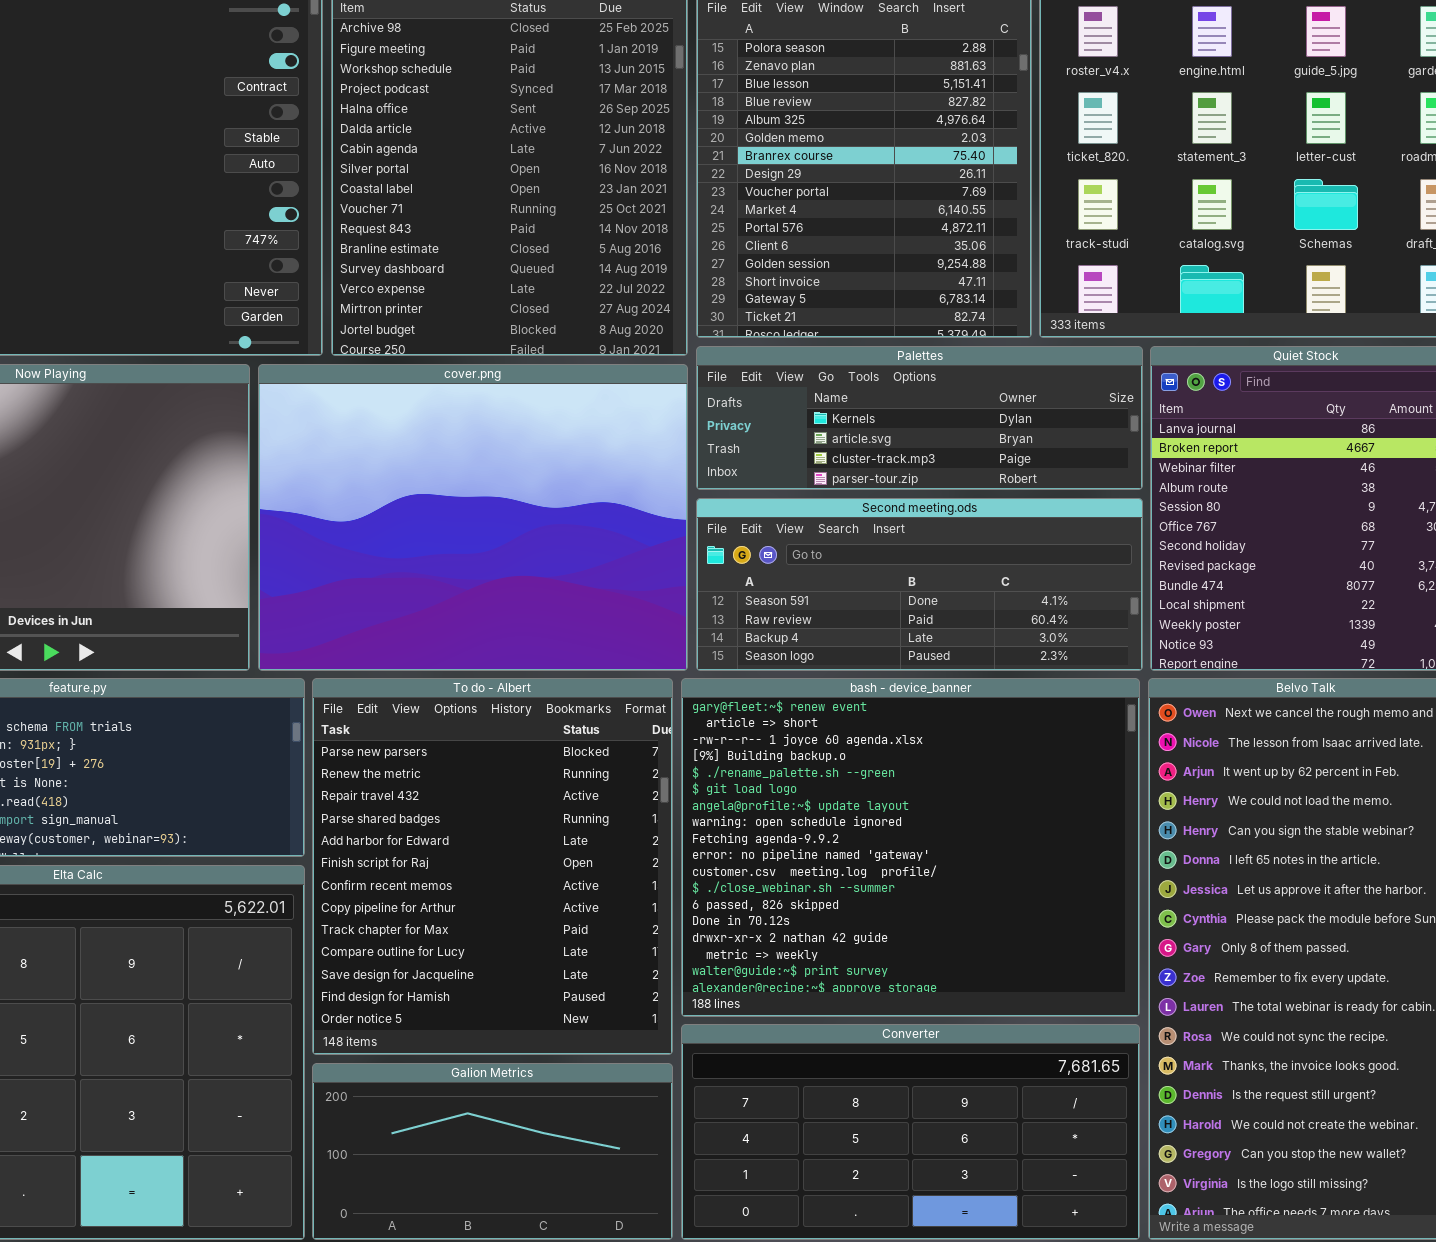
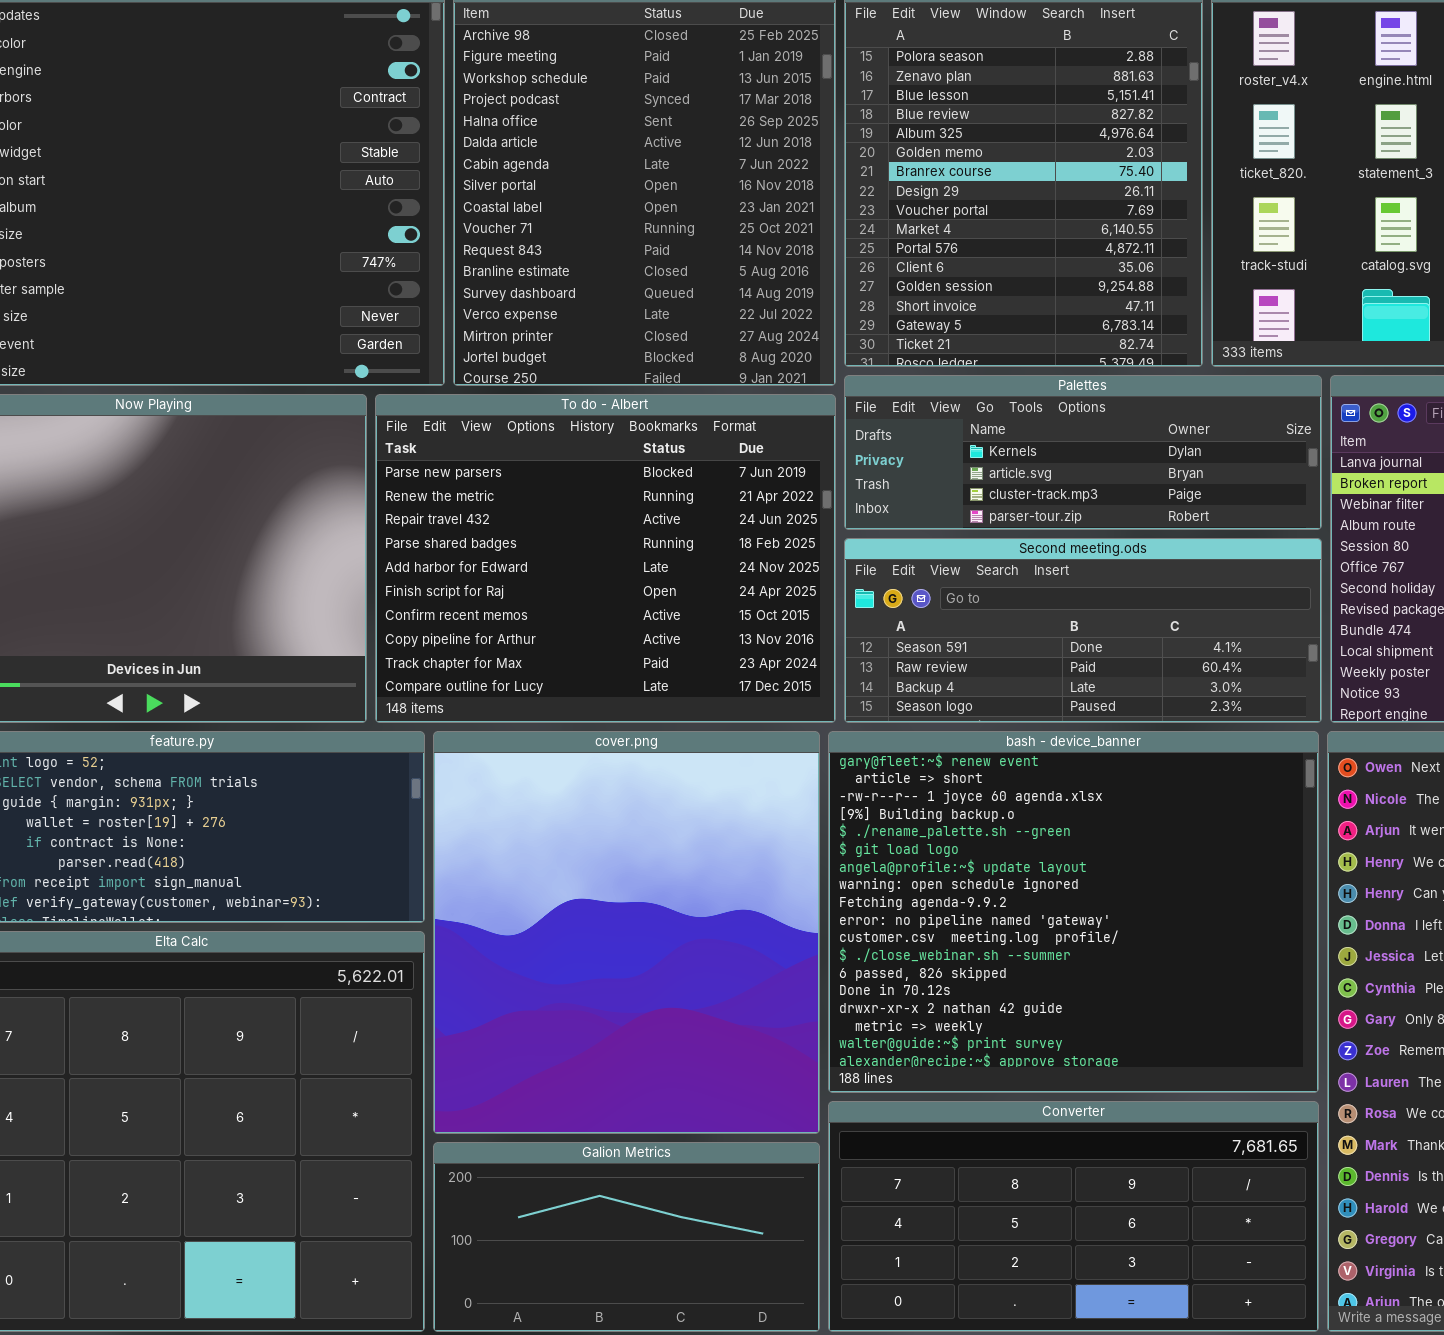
cover.png: [258,364,688,671] -> [433,731,820,1134], moved, resized
To do - Albert: [312,678,673,1055] -> [375,394,836,723], moved, resized

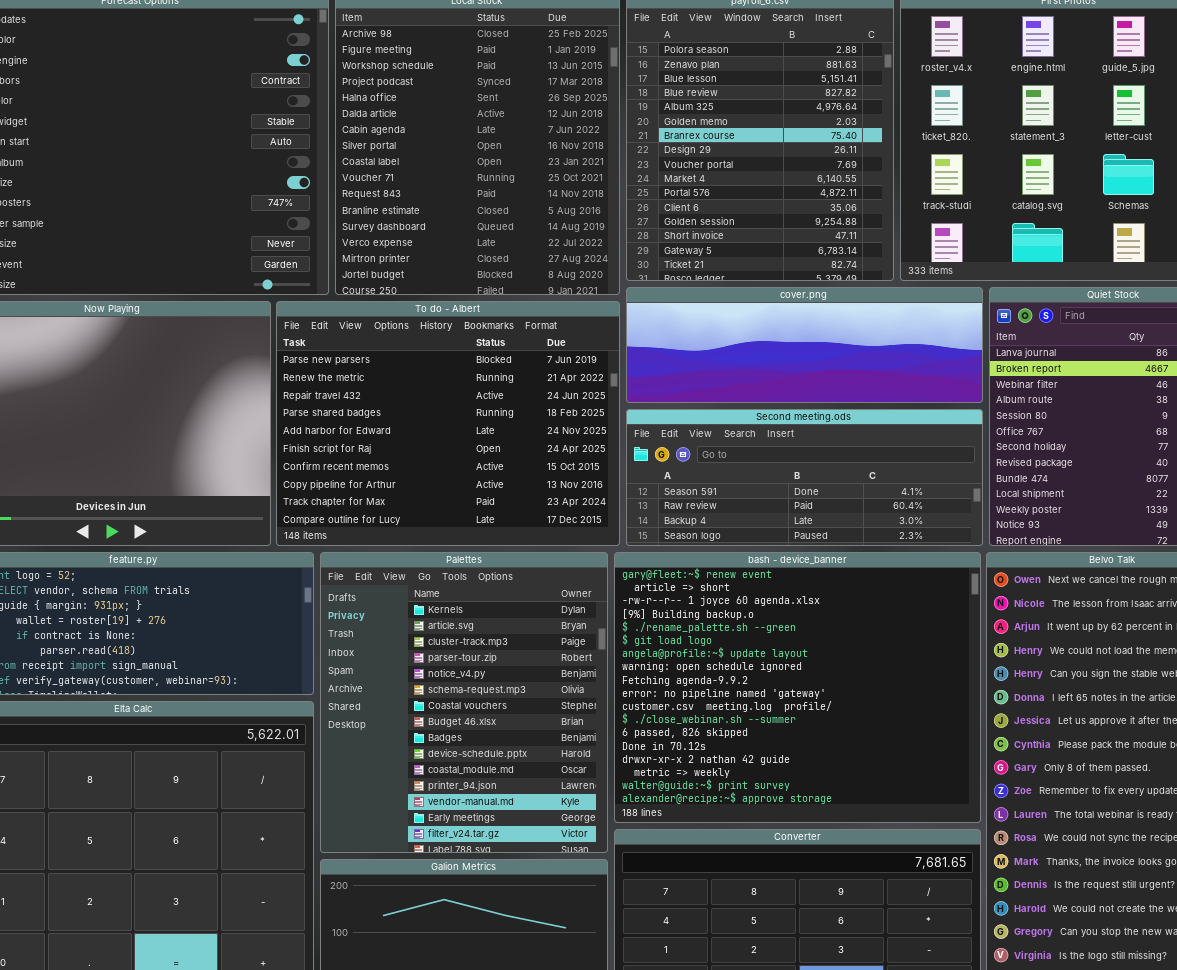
Palettes: [844,375,1322,530] -> [320,552,608,853], moved, resized
cover.png: [433,731,820,1134] -> [626,287,983,403], moved, resized

